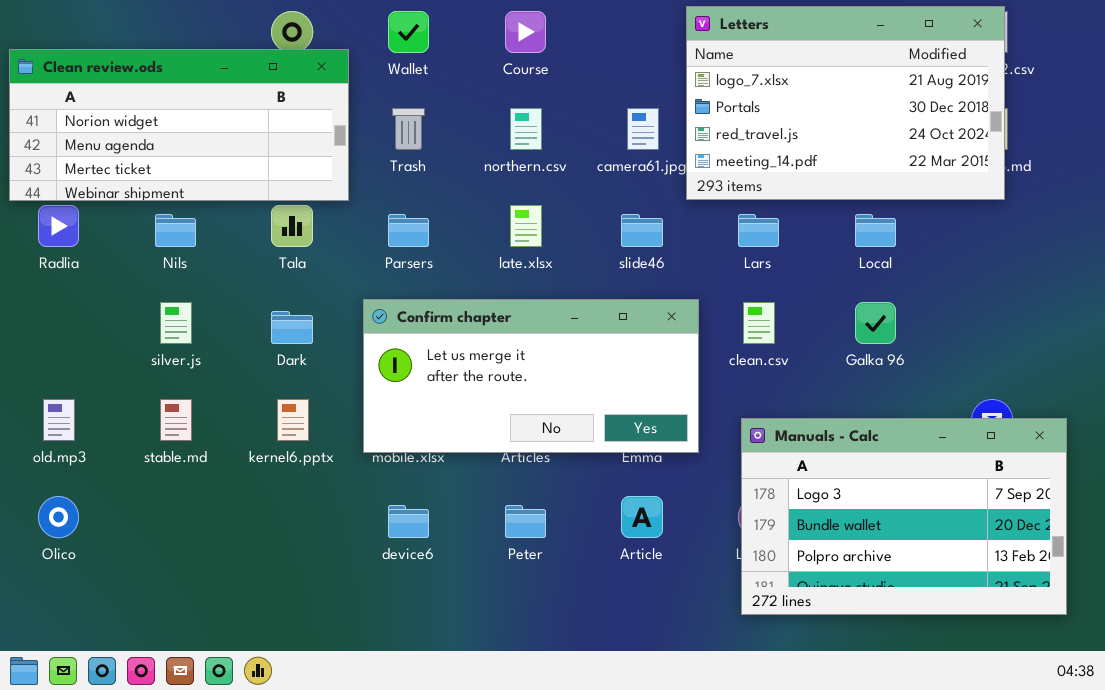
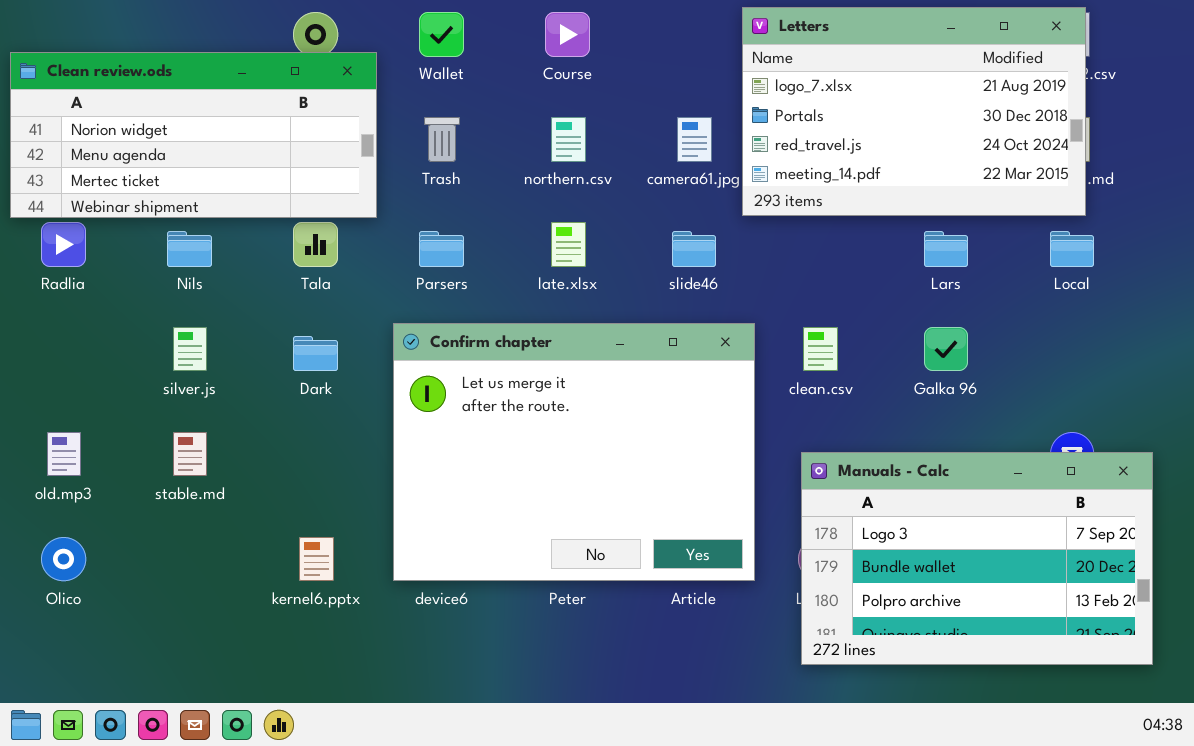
Lars: [738,214,779,247] -> [924,231,968,267], moved
Local: [855,214,896,247] -> [1050,231,1094,267], moved
Confirm chapter: [363,299,699,453] -> [393,323,755,581], resized
kernel6.pptx: [277,399,309,441] -> [299,537,334,581], moved

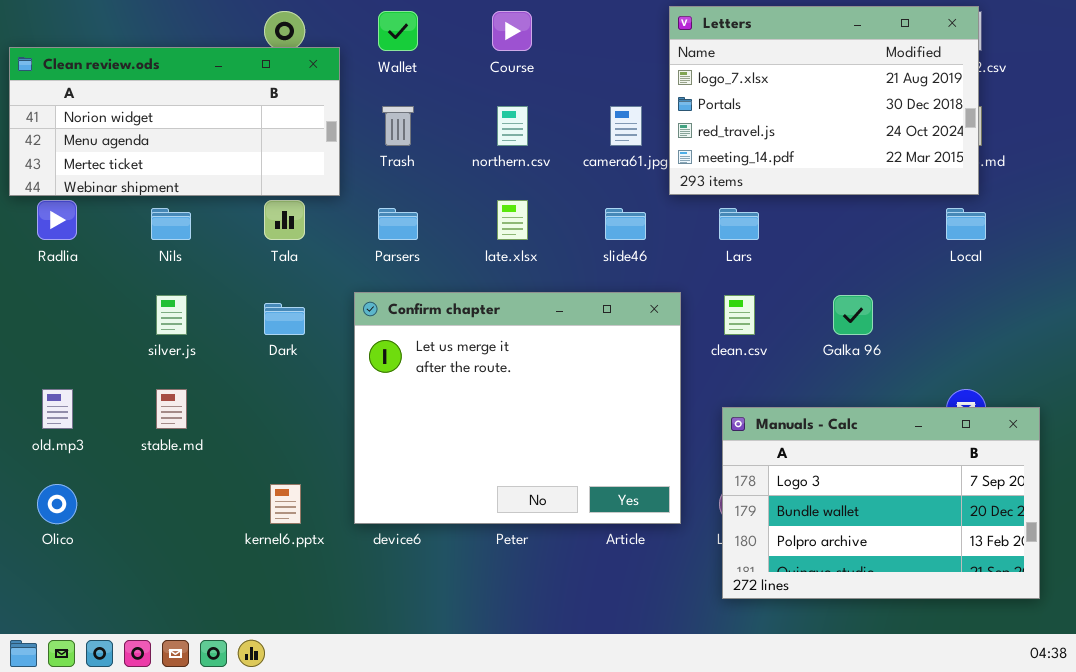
Lars: [924,231,968,267] -> [719,208,759,240], moved

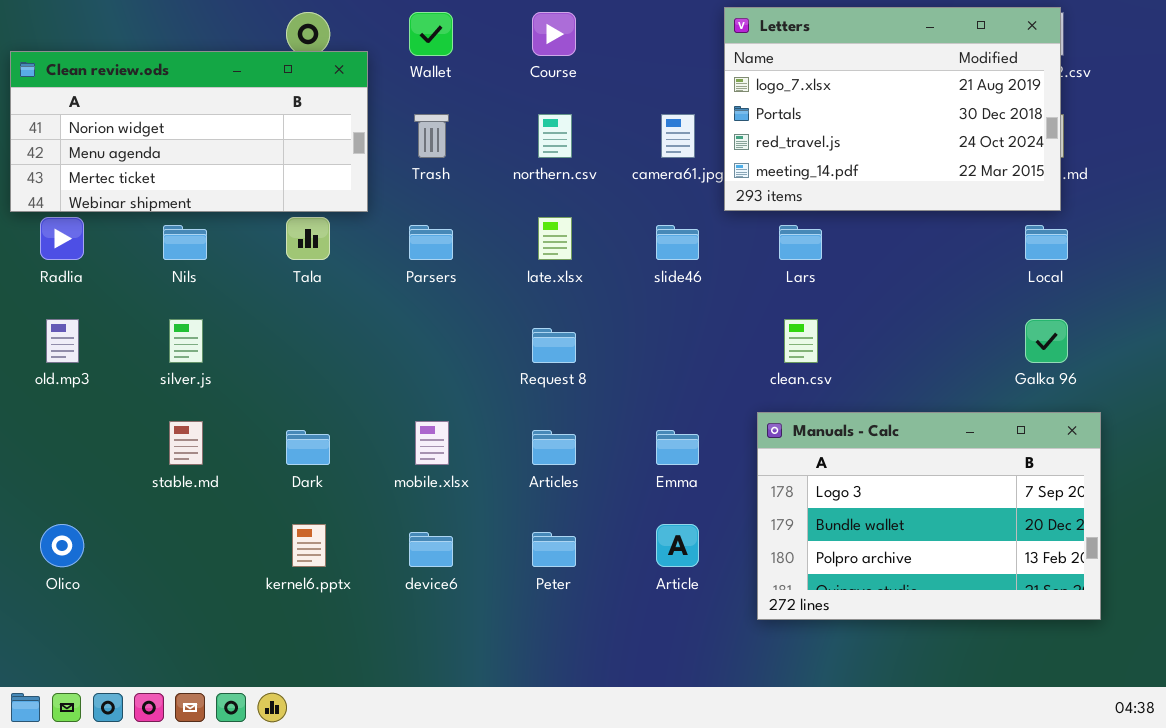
Confirm chapter: [354,292,681,524] -> none, closed
Galka 96: [833,295,873,335] -> [1025,319,1068,363], moved
Dark: [264,303,305,335] -> [286,430,330,465], moved
old.mp3: [42,389,73,429] -> [46,319,79,363], moved
Manuals - Calc: [722,407,1040,599] -> [757,412,1101,620], moved

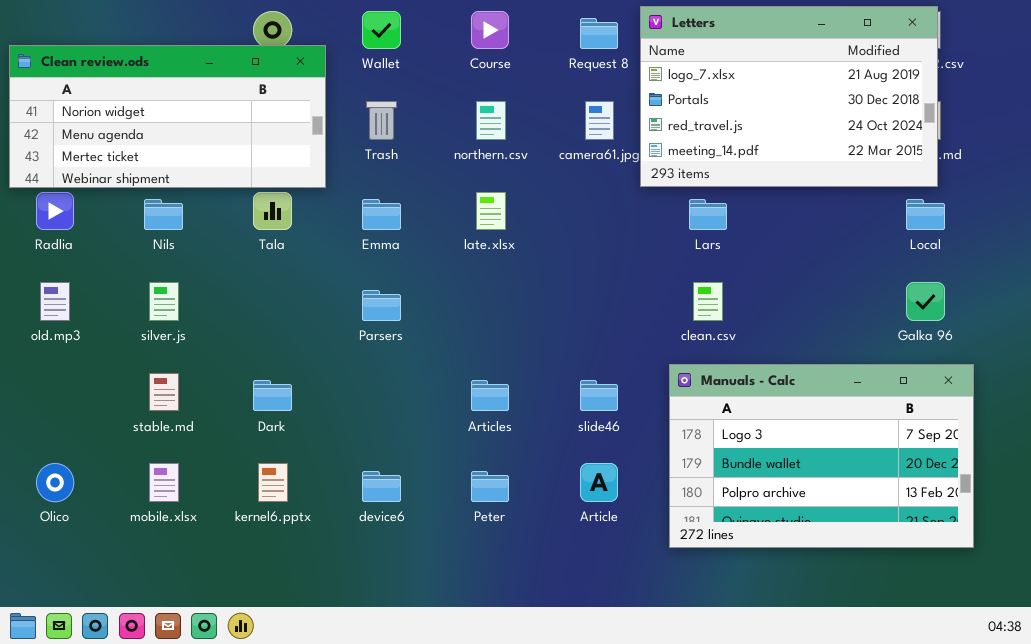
Parsers: [409,225,453,260] -> [362,290,401,321], moved
slide46: [656,225,699,260] -> [580,380,618,411], moved
Request 8: [532,328,576,363] -> [580,18,618,49], moved
mobile.xlsx: [415,421,449,465] -> [149,463,179,502], moved
Emma: [656,430,699,465] -> [362,199,401,230], moved

